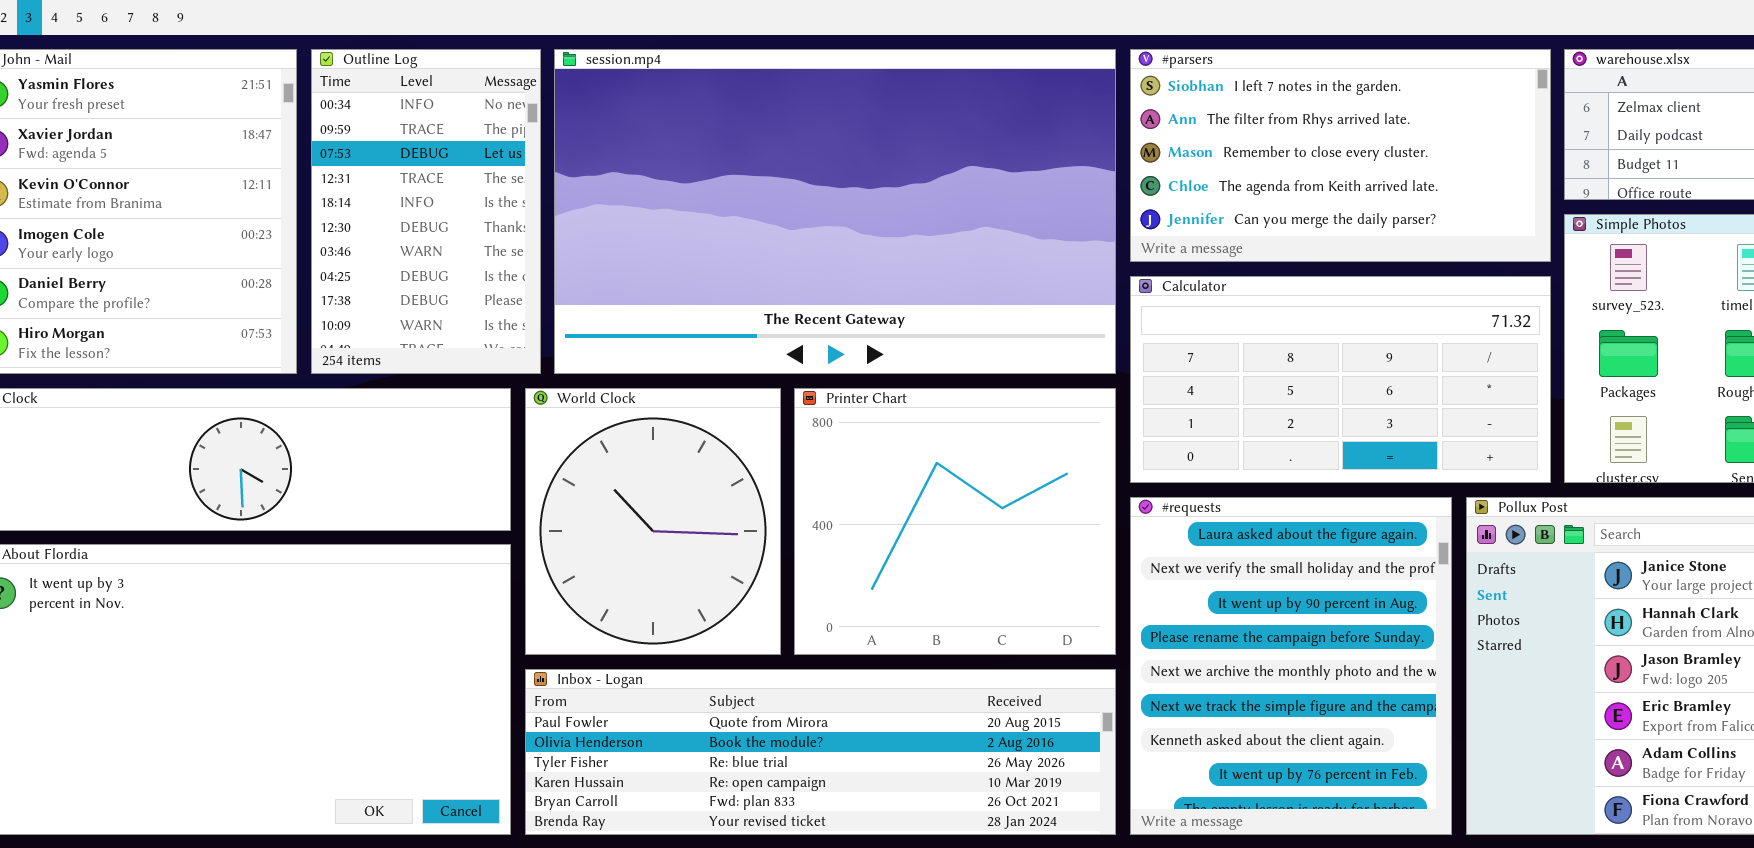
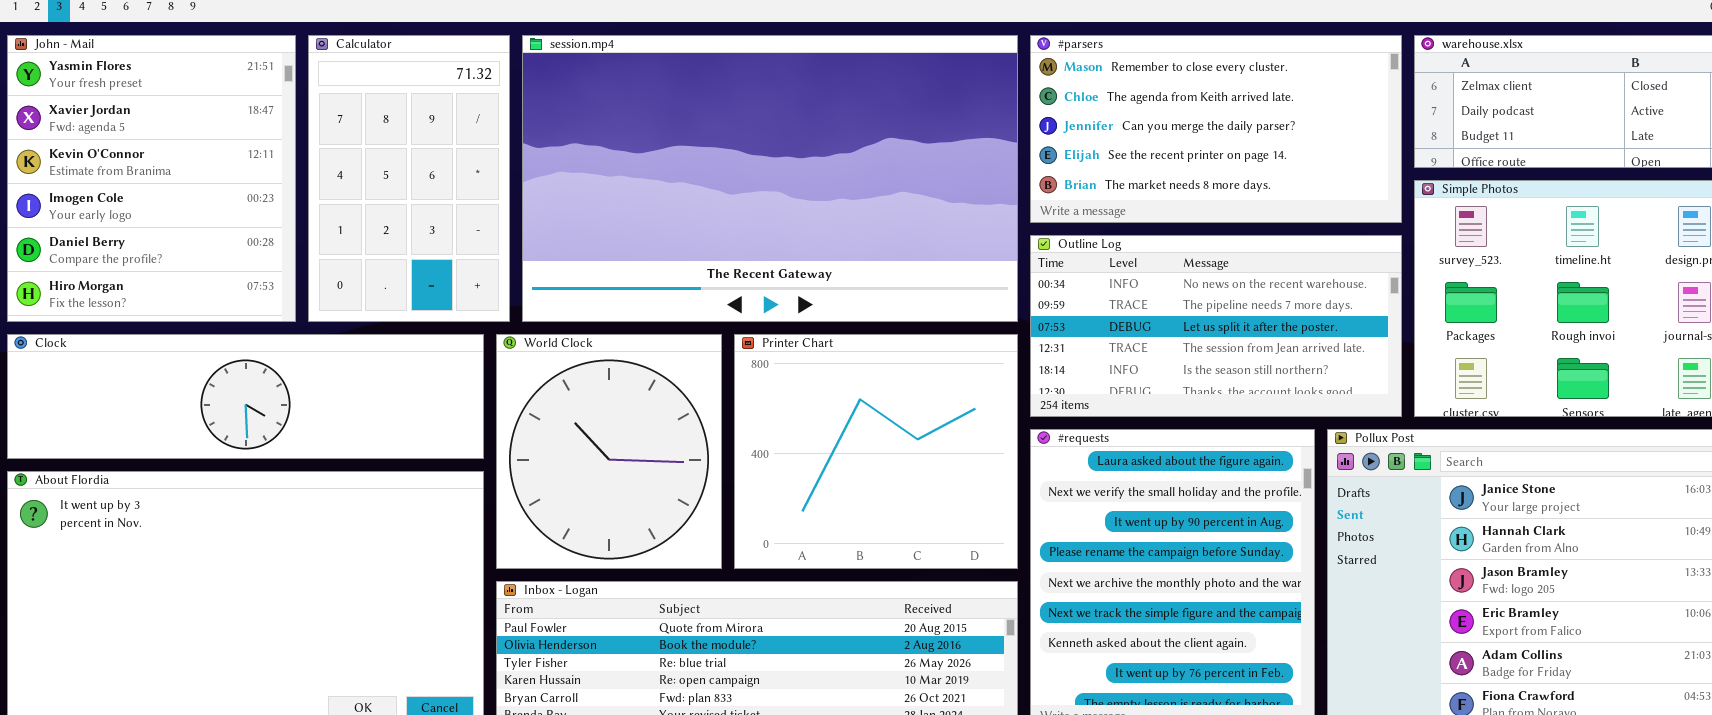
Outline Log: [311,49,541,374] -> [1030,235,1402,417], moved, resized
#parsers: [1130,49,1551,262] -> [1030,35,1402,223], scrolled down 2 rows
Calculator: [1130,276,1551,483] -> [308,35,510,322], moved, resized

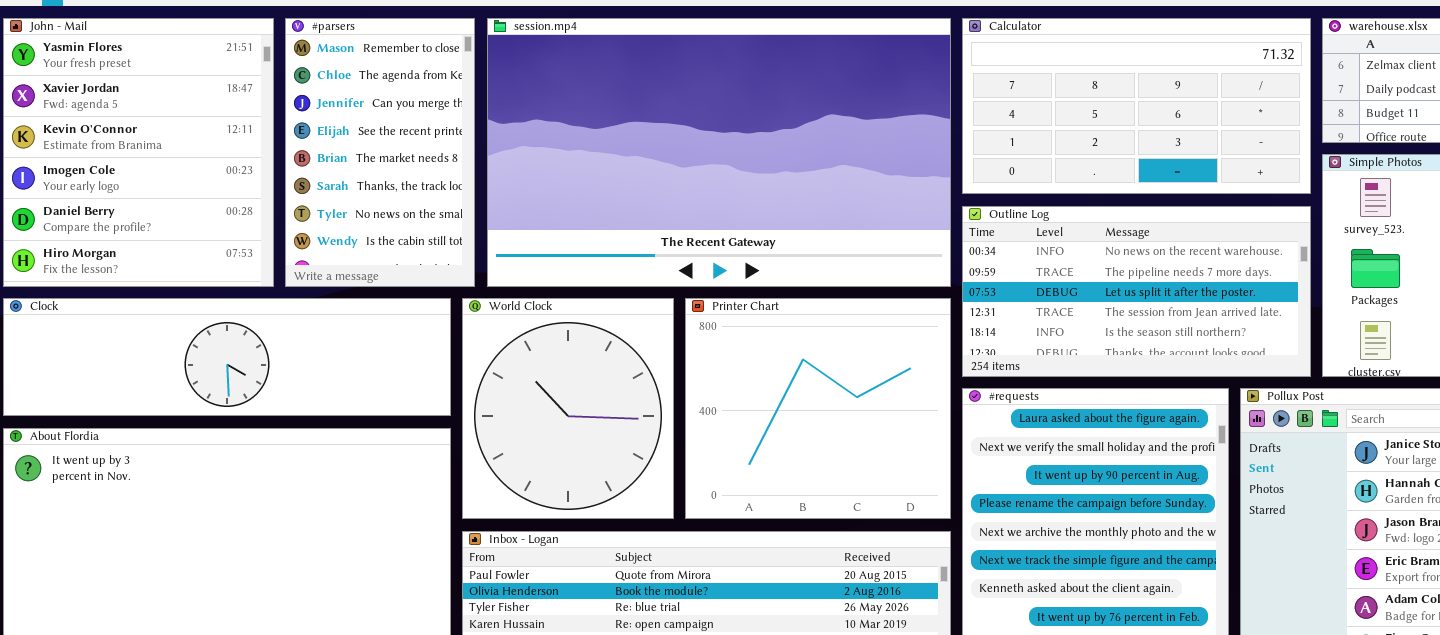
Calculator: [308,35,510,322] -> [962,18,1311,194], moved, resized
#parsers: [1030,35,1402,223] -> [285,18,475,287], moved, resized

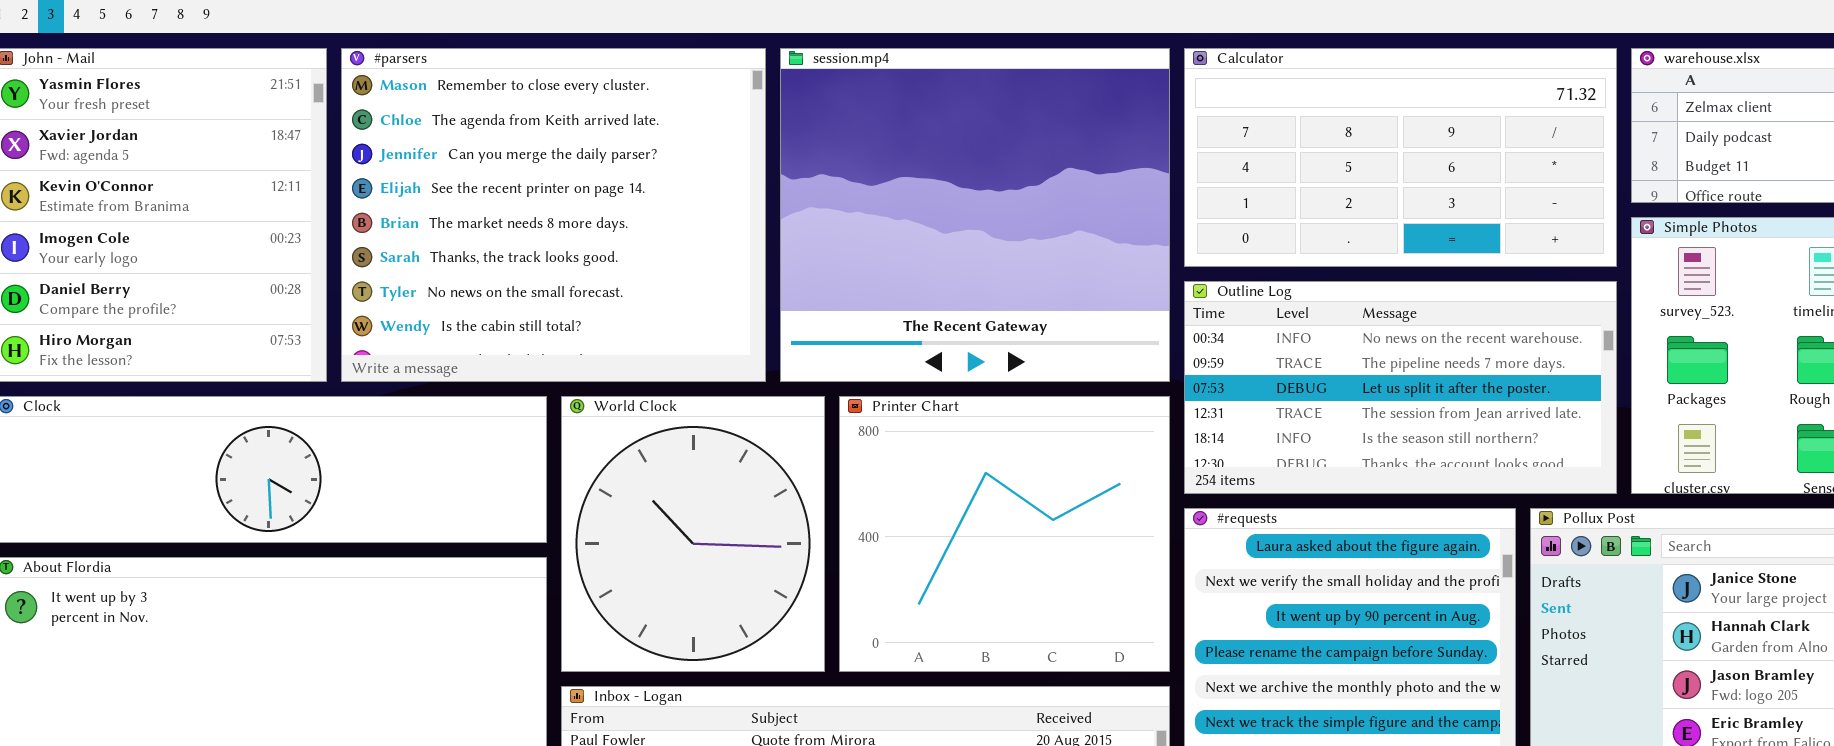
#parsers: [285,18,475,287] -> [341,48,766,382], resized
session.mp4: [487,18,951,287] -> [780,48,1170,382], resized

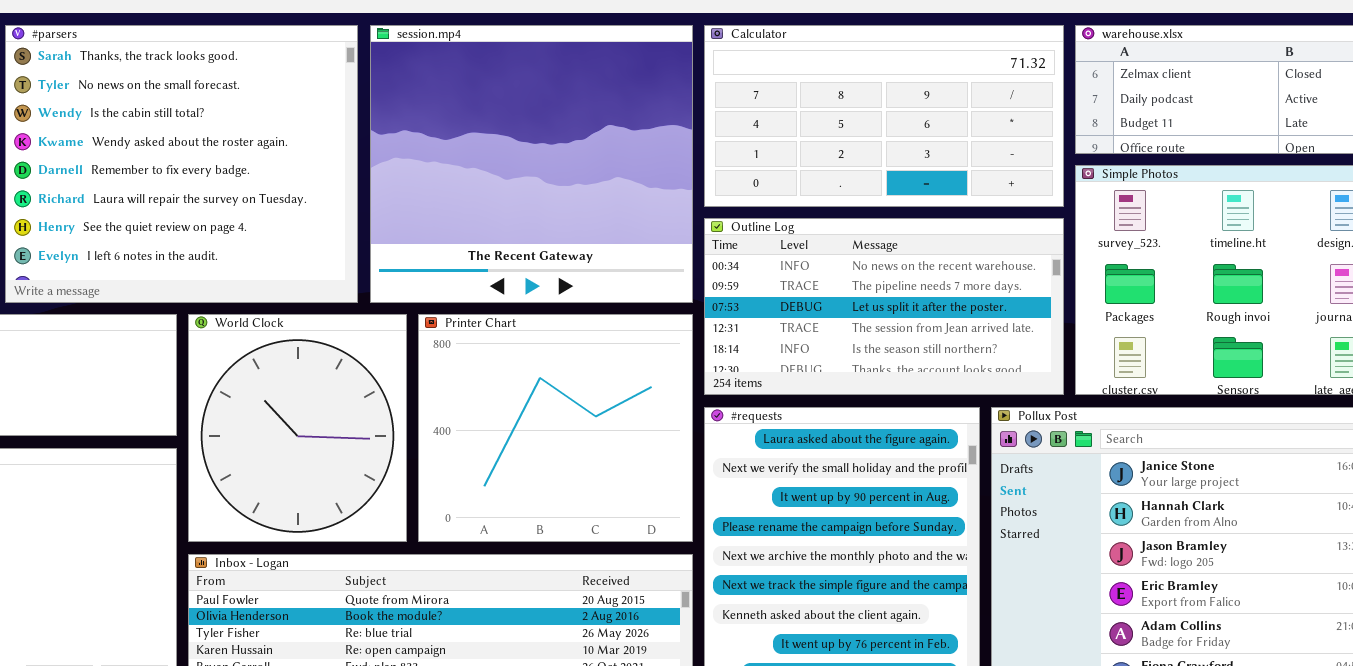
#parsers: [341,48,766,382] -> [5,25,358,303], scrolled down 5 rows

